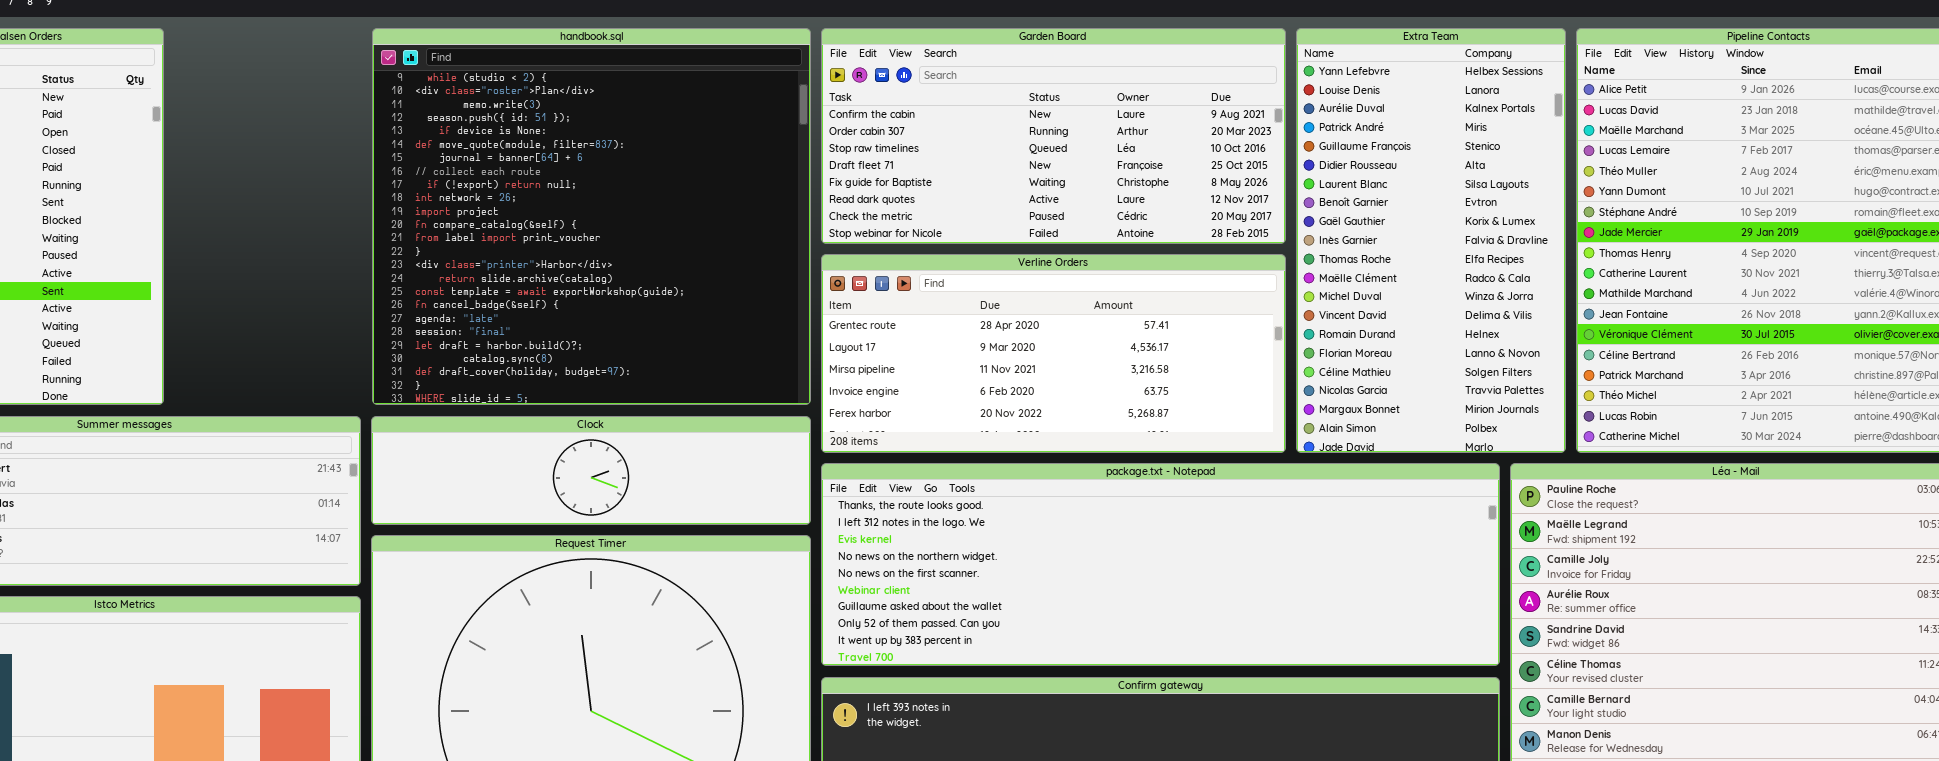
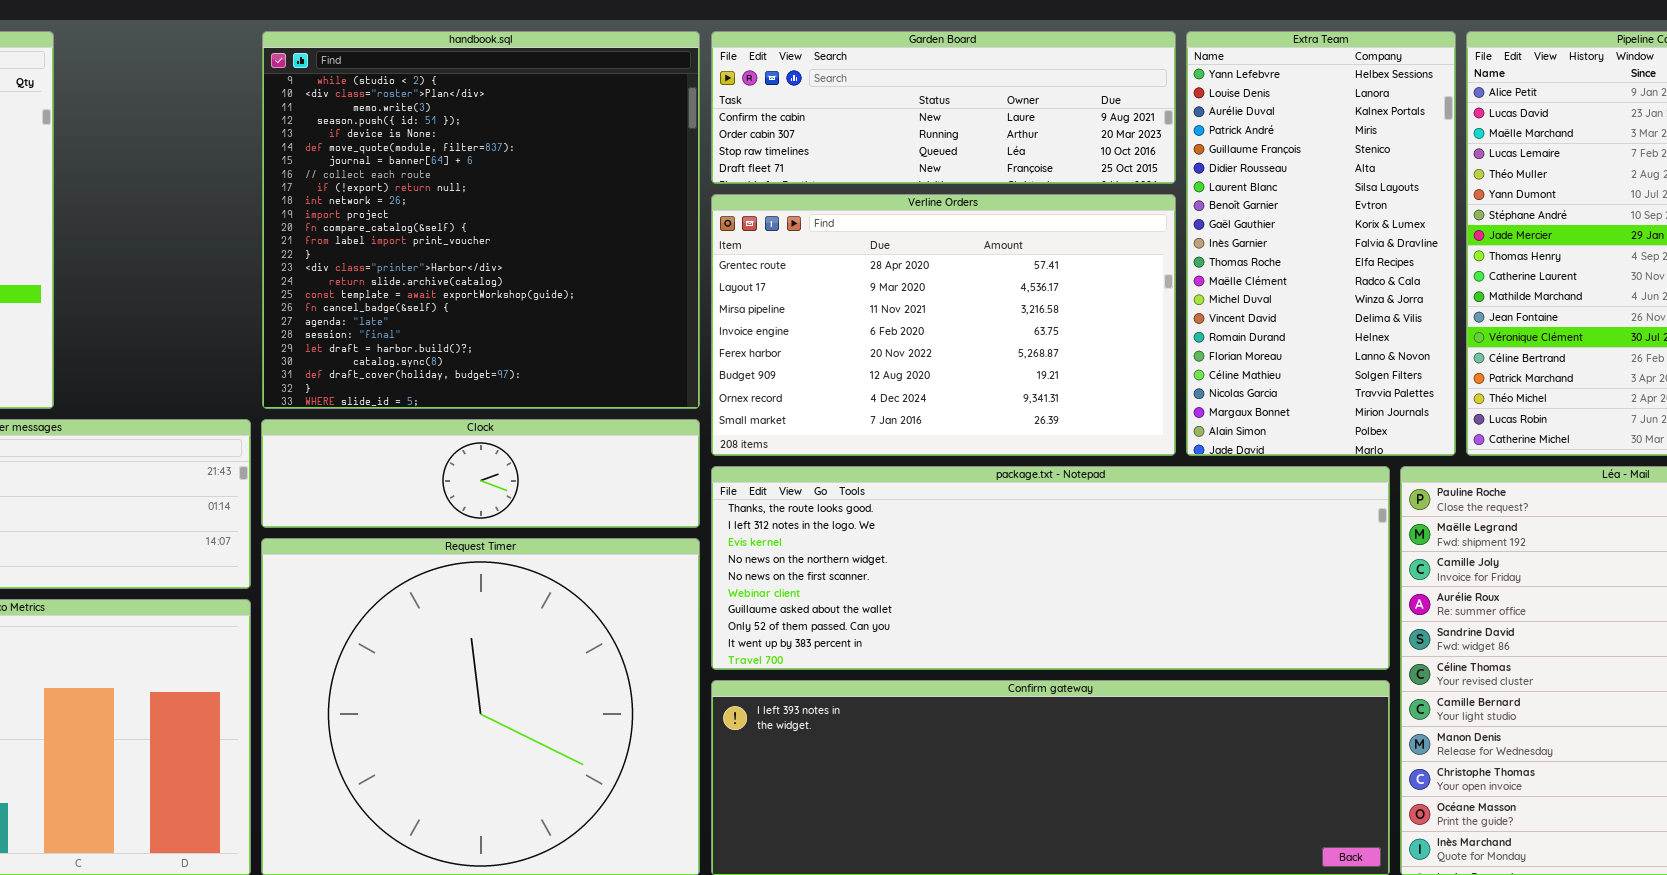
Garden Board: [821,28,1286,244] -> [711,31,1176,184], resized
Verline Orders: [821,254,1286,453] -> [711,194,1176,456], resized

